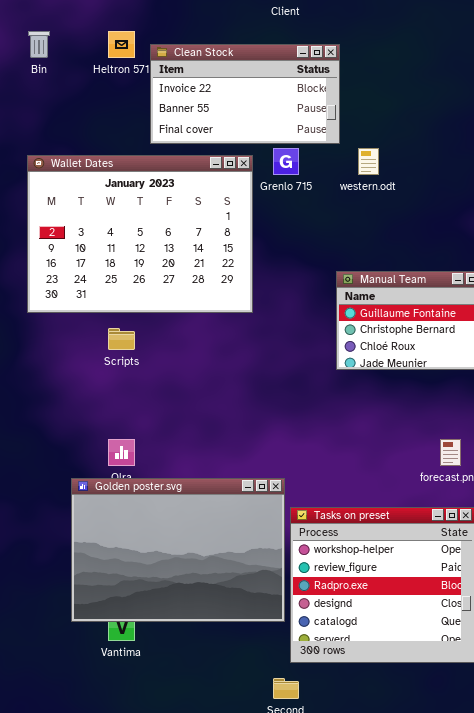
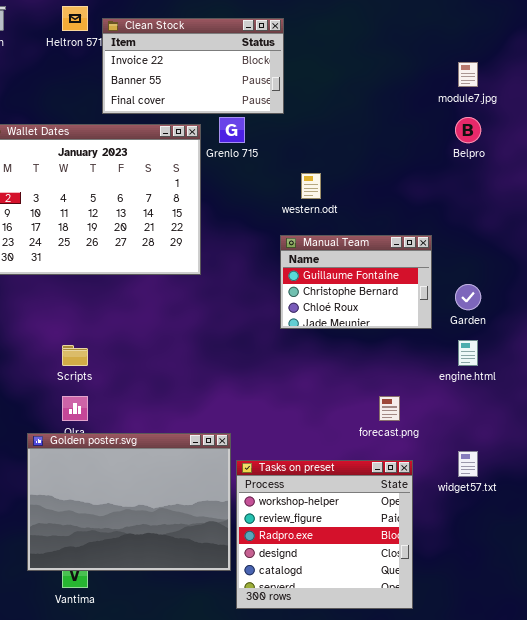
western.odt: [358,148,379,175] -> [301,173,321,199], moved
Scripts: [108,328,135,350] -> [62,345,88,366], moved

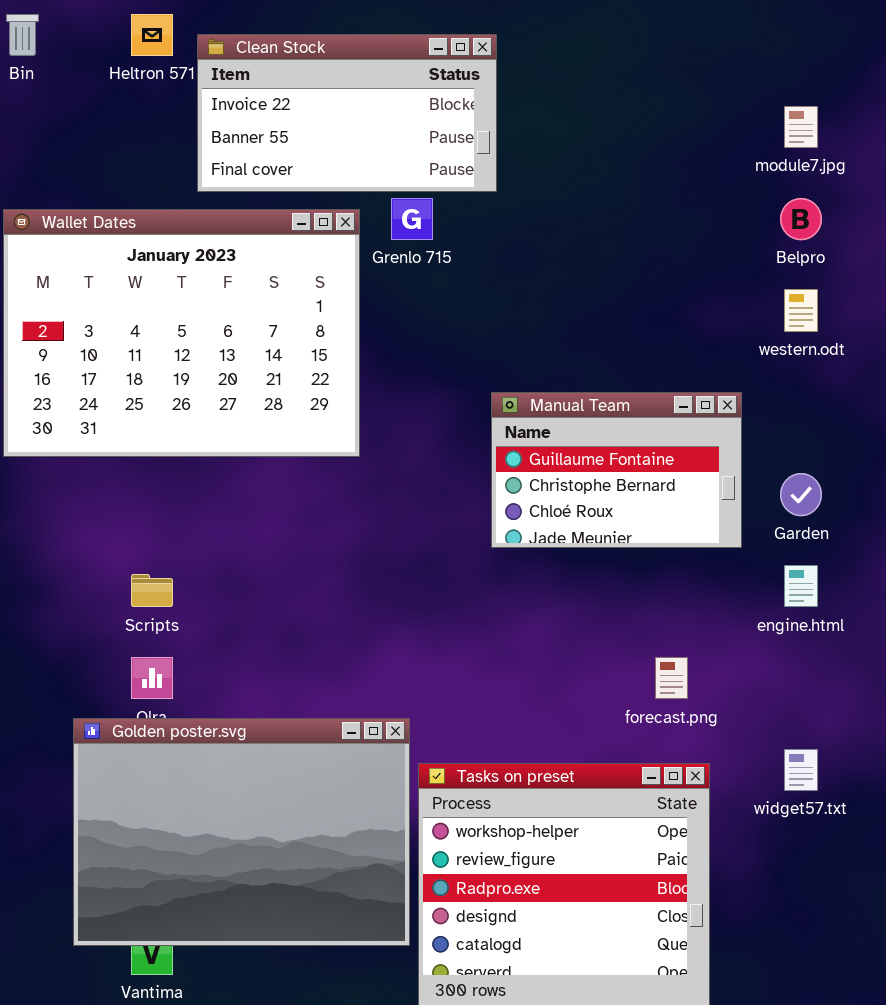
western.odt: [301,173,321,199] -> [784,289,818,332], moved

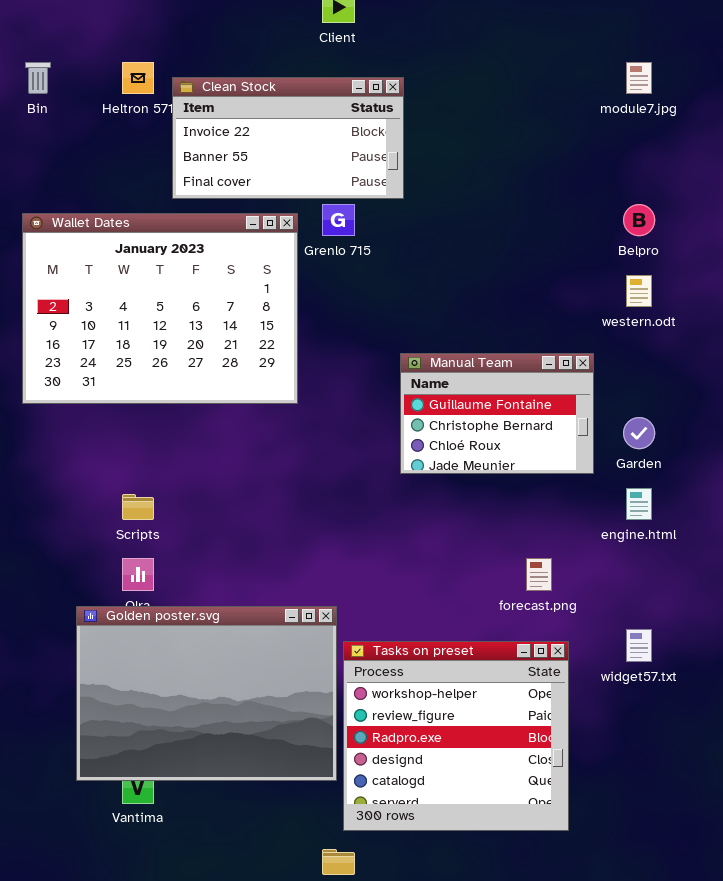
module7.jpg: [784,106,818,148] -> [626,62,652,94], moved

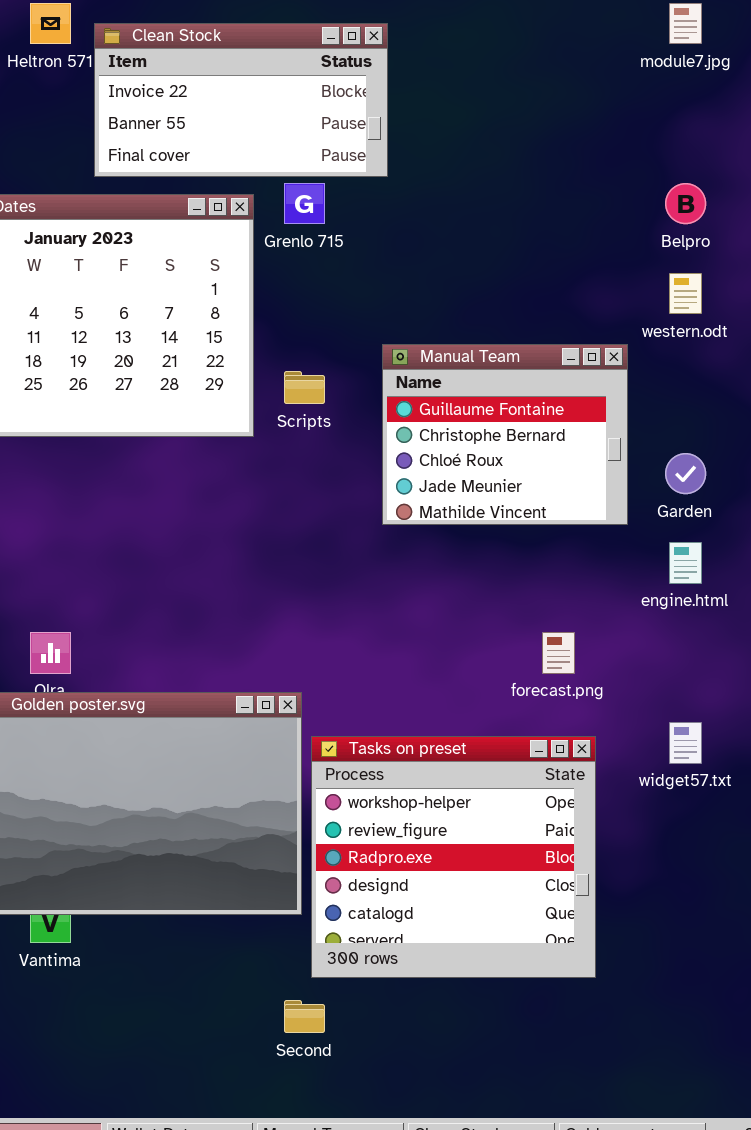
Manual Team: [400,353,594,474] -> [382,344,628,525], resized
Scripts: [122,494,154,520] -> [284,371,325,404], moved

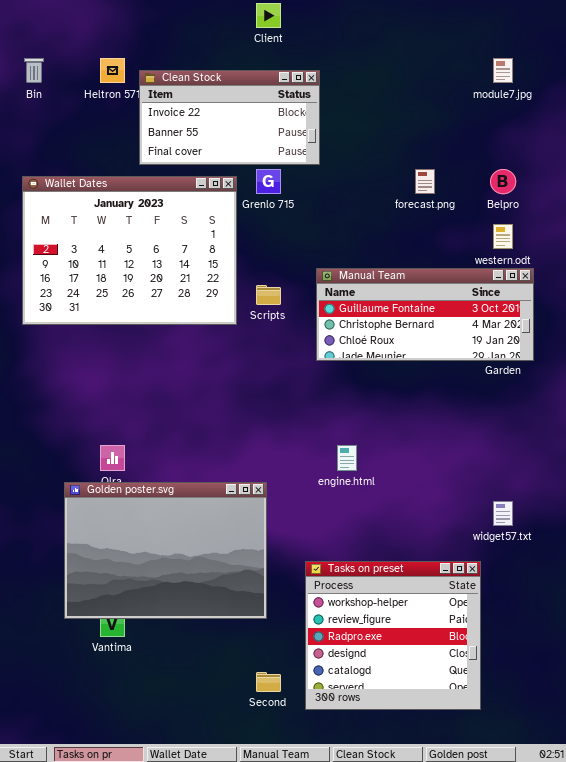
Manual Team: [382,344,628,525] -> [316,268,534,361], resized
engine.html: [669,542,702,584] -> [337,445,357,471], moved
forecast.png: [542,632,575,674] -> [415,169,435,194], moved
Tasks on preset: [311,736,596,978] -> [305,561,481,710], moved

